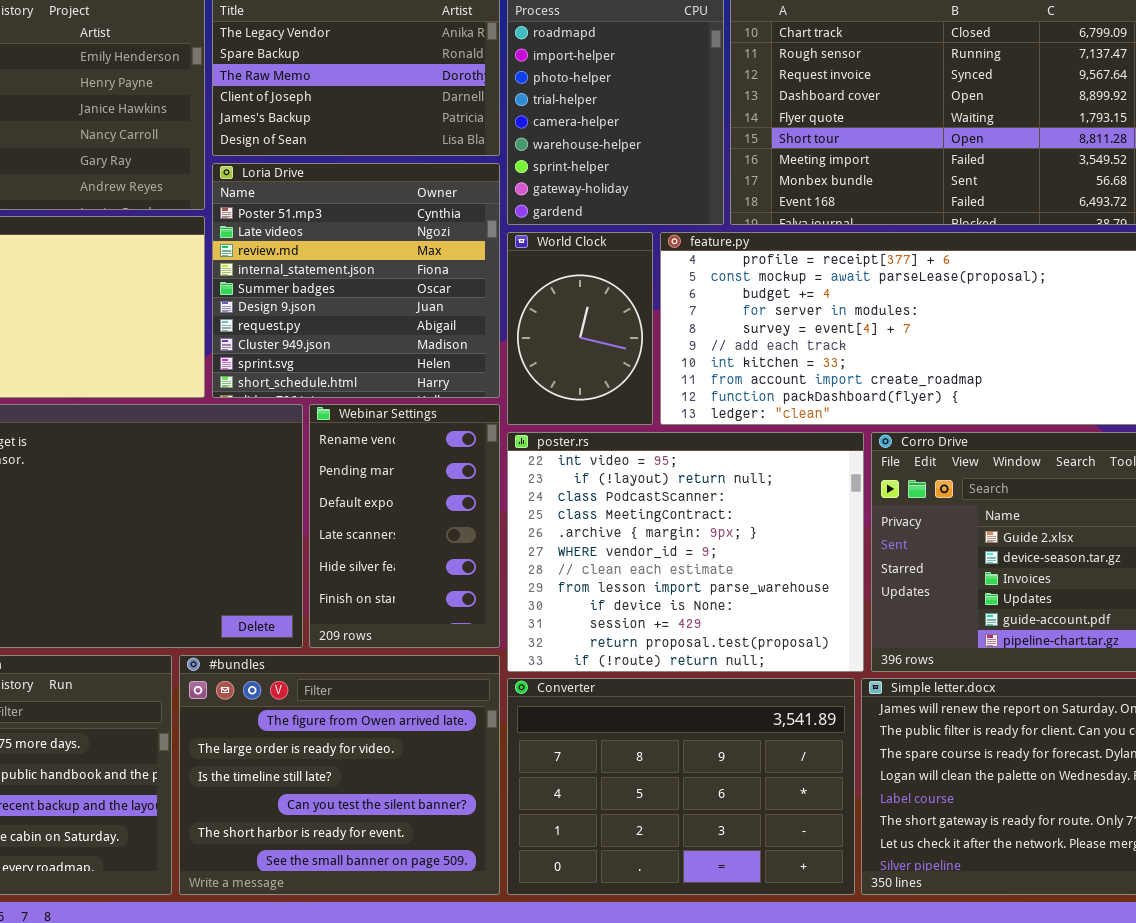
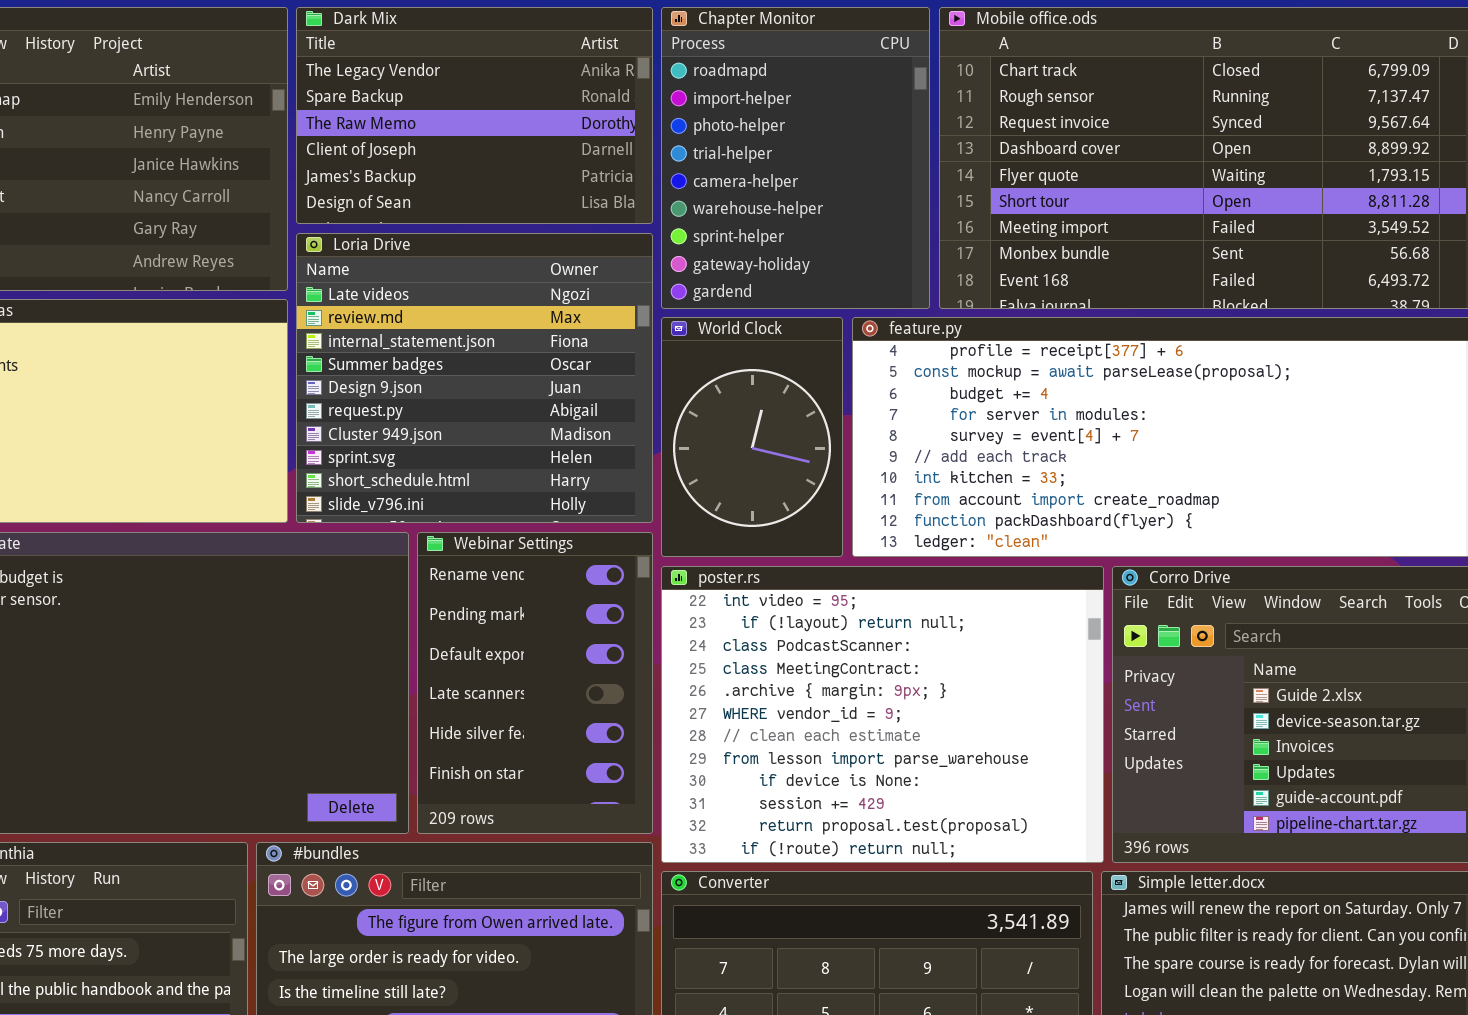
Loria Drive: [212,163,500,398] -> [296,233,653,523], scrolled down 1 row

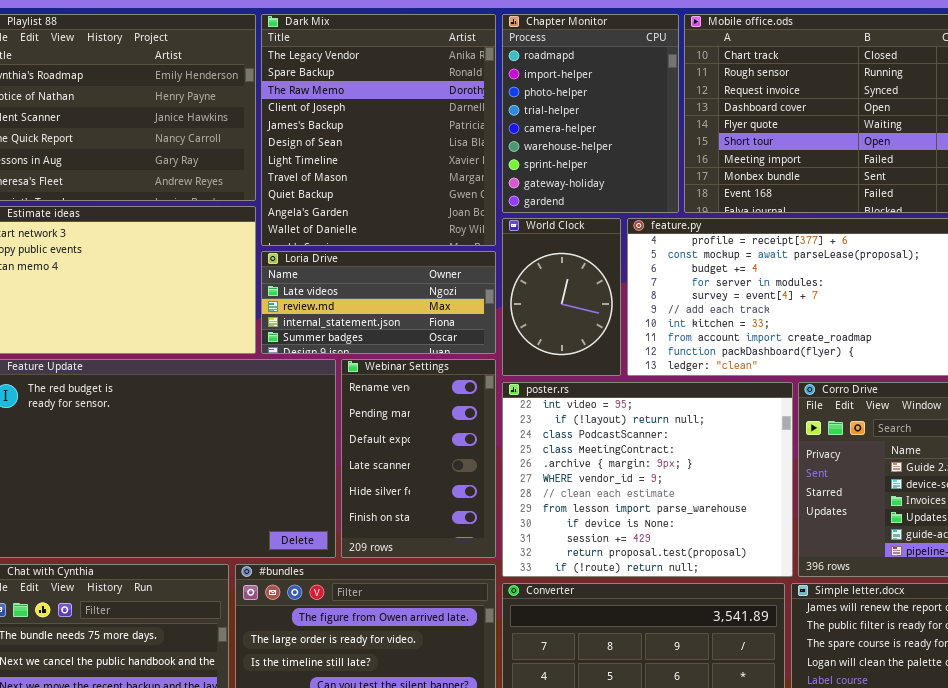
Dark Mix: [296,7,653,224] -> [261,14,496,246], resized
Loria Drive: [296,233,653,523] -> [261,251,496,354], resized

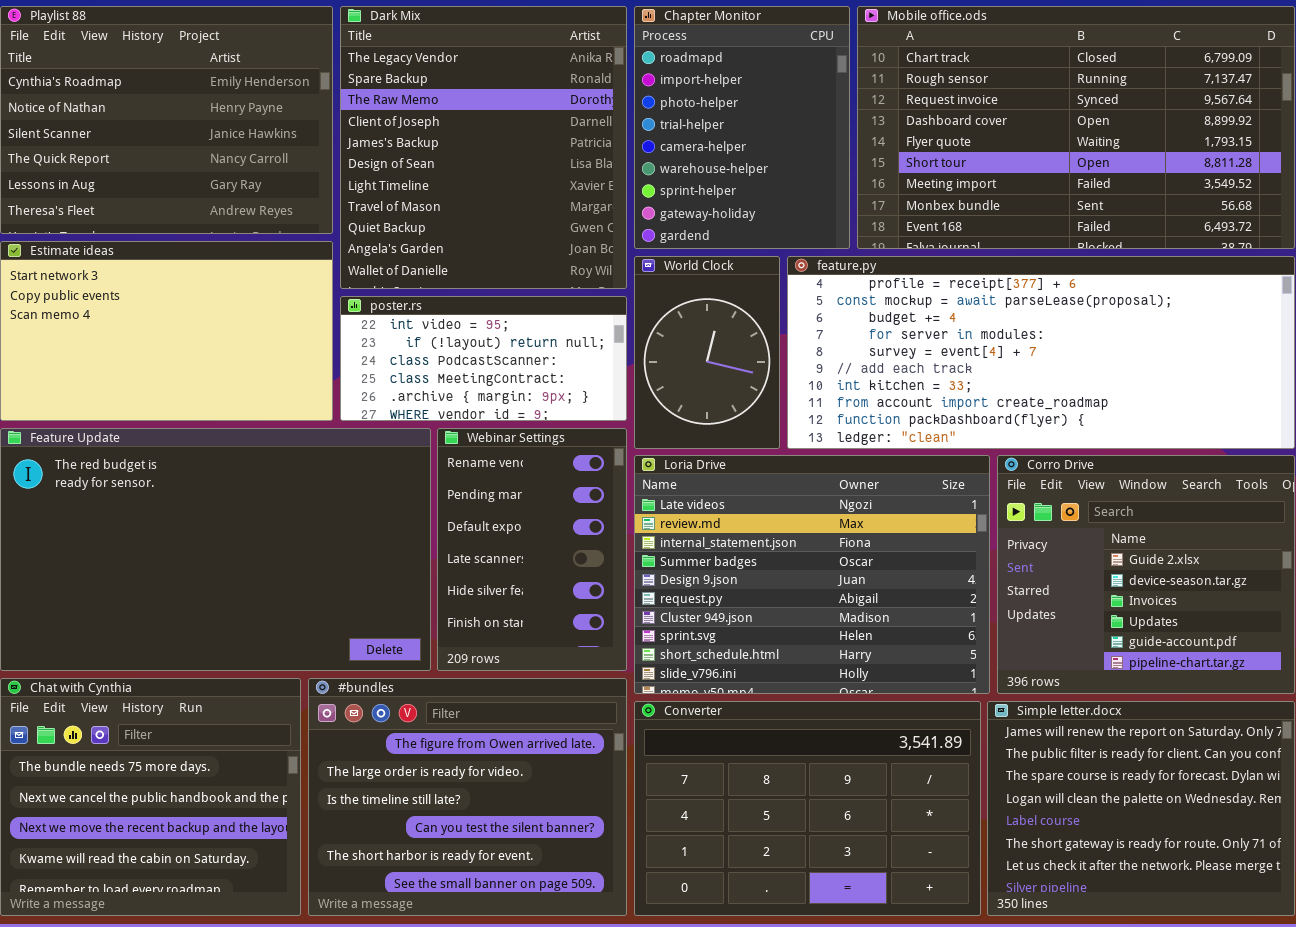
Loria Drive: [261,251,496,354] -> [634,455,990,694], moved, resized
poster.rs: [502,382,793,577] -> [340,296,627,421], moved, resized

